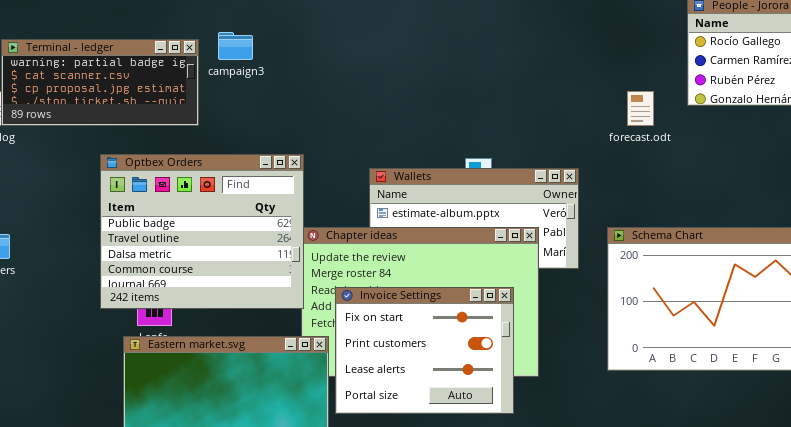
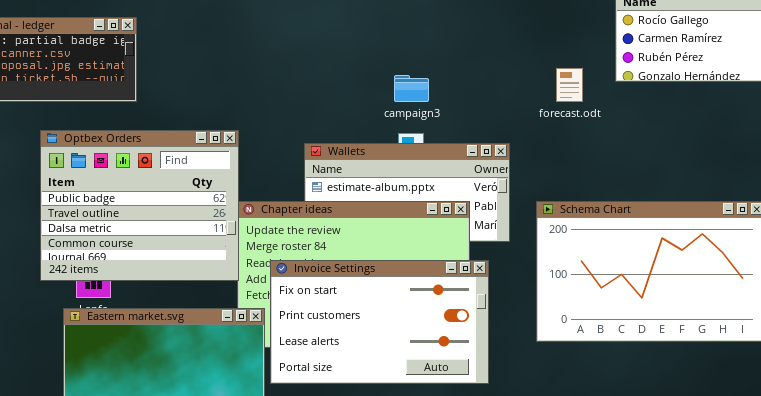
campaign3: [218,32,253,60] -> [394,75,429,102], moved
Invoice Settings: [335,287,514,414] -> [270,260,489,384], resized

